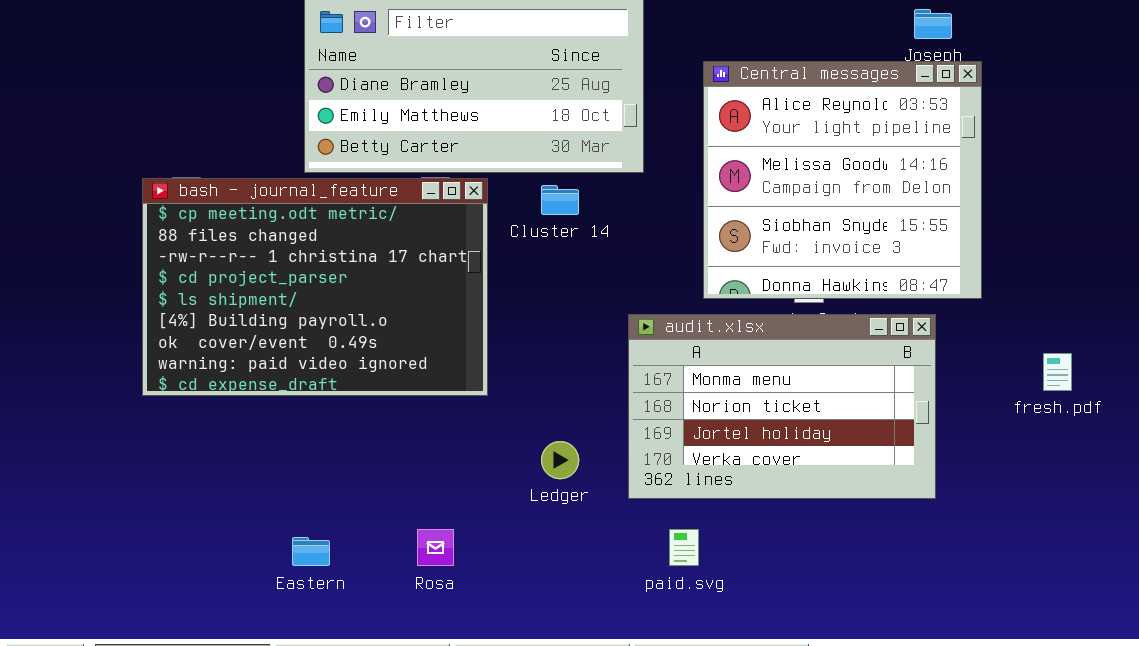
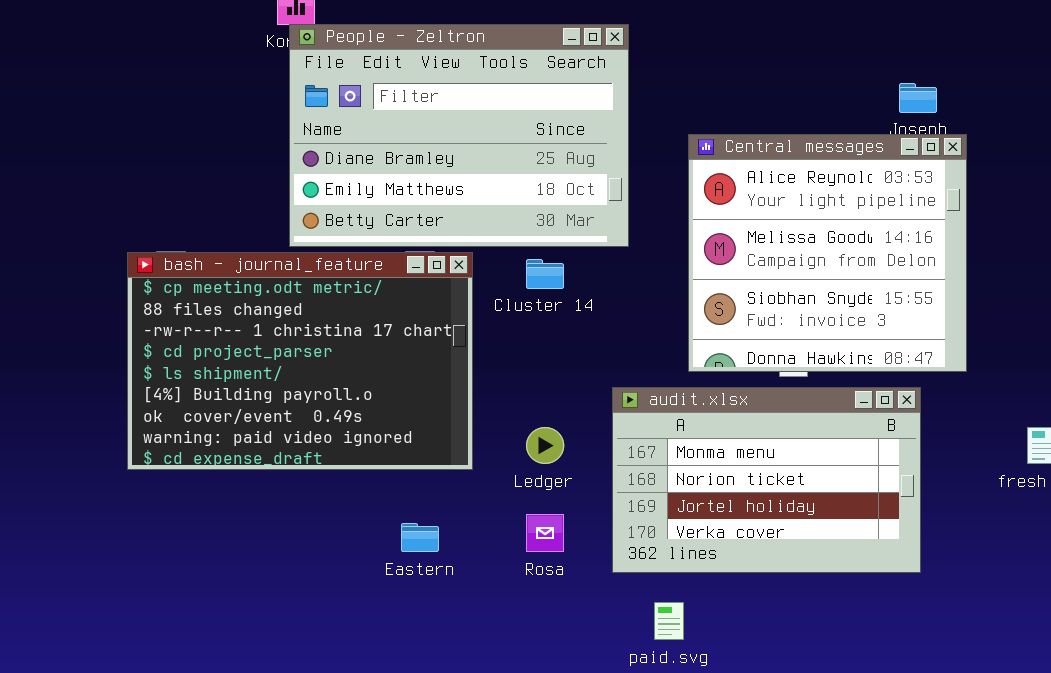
Ledger: [541,441,579,479] -> [526,427,564,464], moved
Rosa: [417,529,454,566] -> [526,514,564,552], moved
Eastern: [292,537,330,566] -> [401,523,439,552], moved

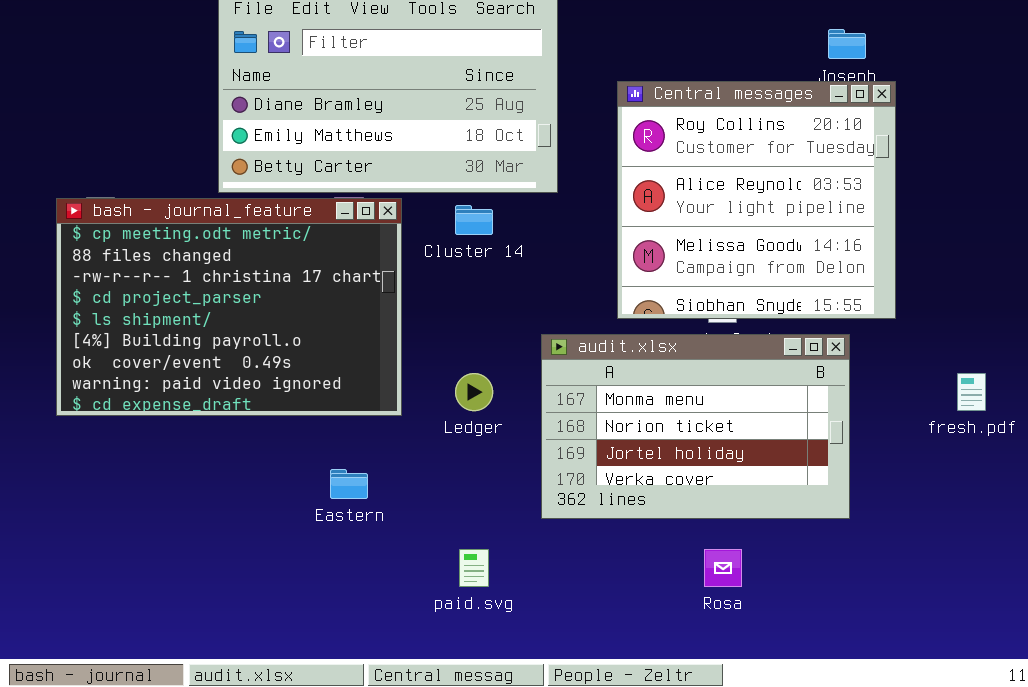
Central messages: [688,134,967,372] -> [617,81,896,319], scrolled up 1 row
Rosa: [526,514,564,552] -> [704,549,742,587], moved
paid.svg: [654,602,684,640] -> [459,549,489,587], moved

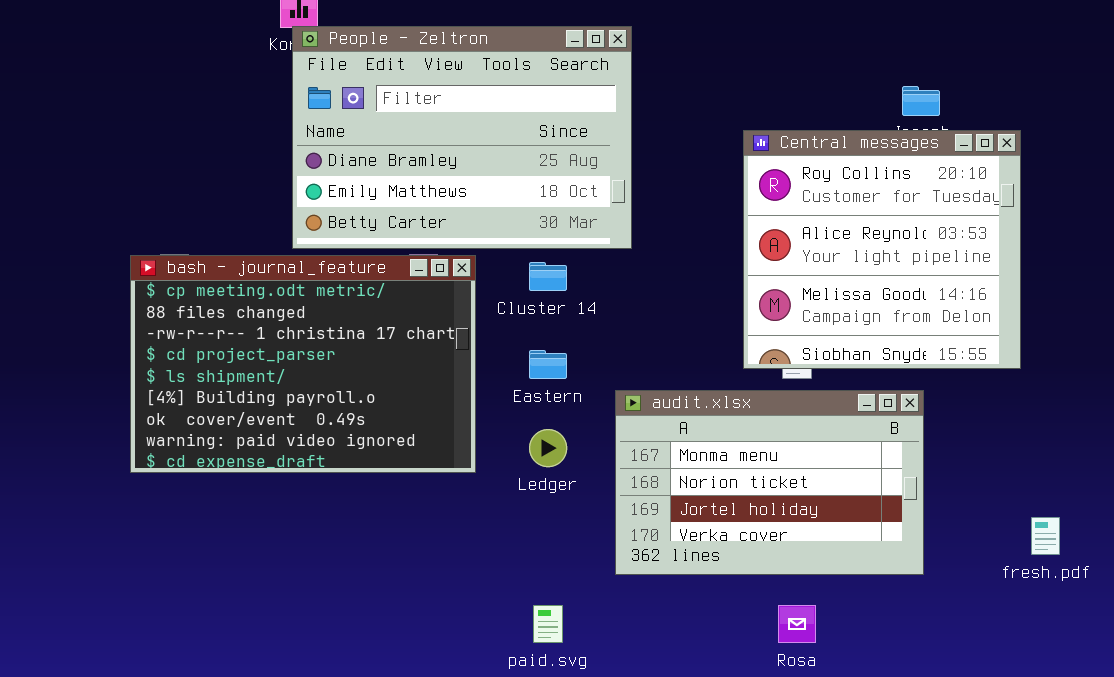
Central messages: [617,81,896,319] -> [743,130,1021,369], moved
fresh.pdf: [957,373,986,411] -> [1031,517,1060,555], moved
Eastern: [330,469,368,499] -> [529,350,567,379], moved

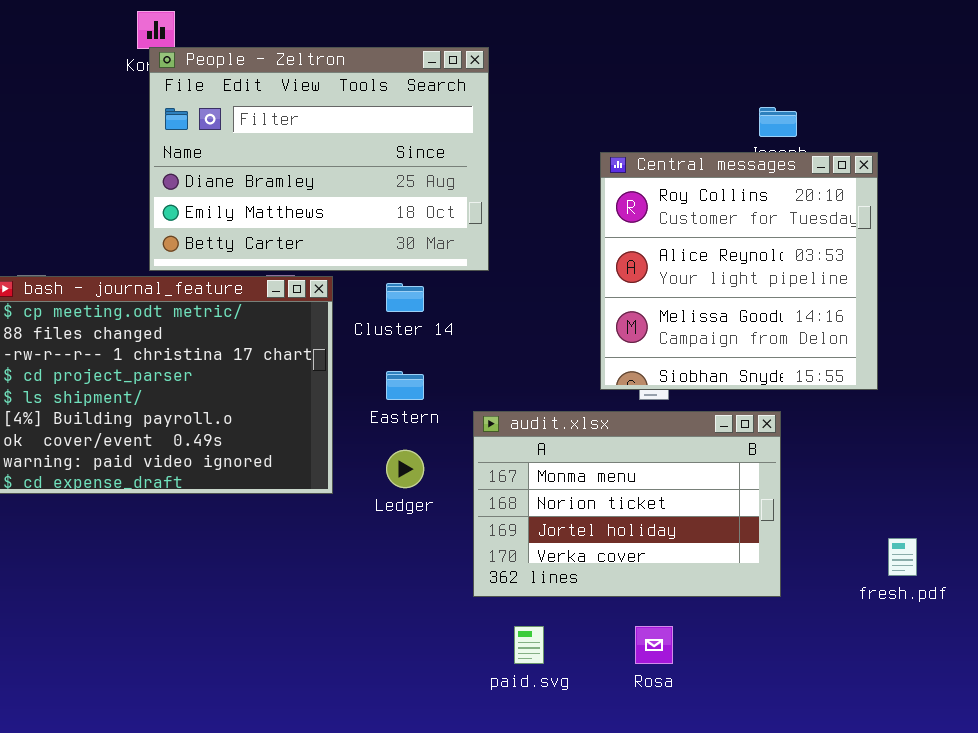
paid.svg: [533,605,563,643] -> [514,626,544,664], moved

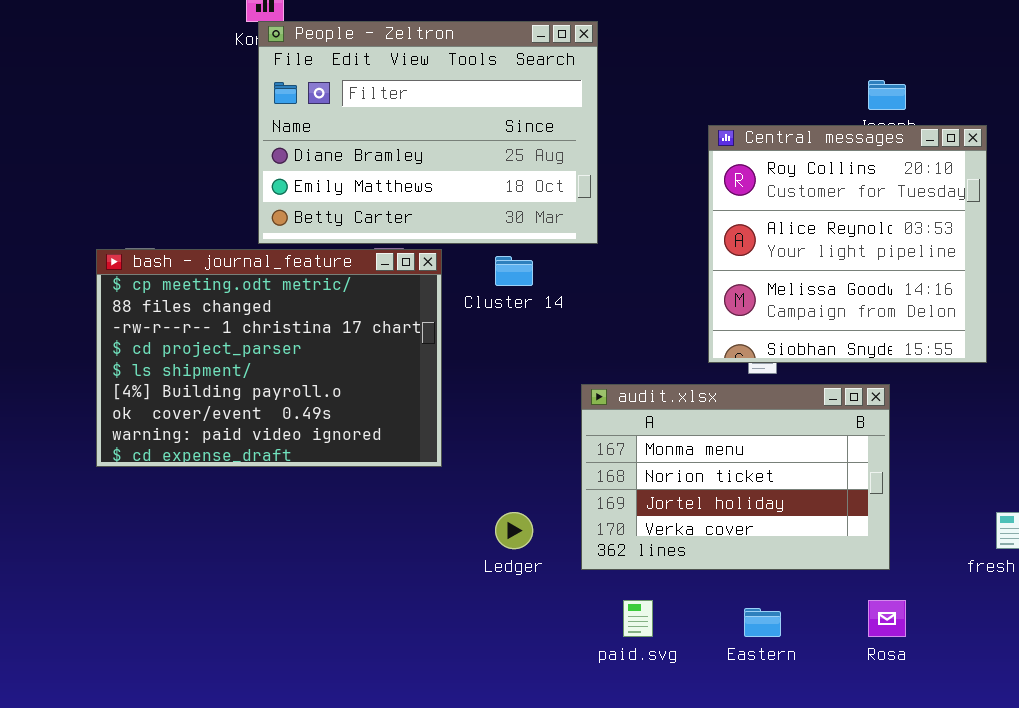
Eastern: [386,371,424,400] -> [744,608,781,637], moved
Ledger: [386,450,424,488] -> [495,512,533,549], moved
Rosa: [635,626,673,664] -> [868,600,906,637], moved

